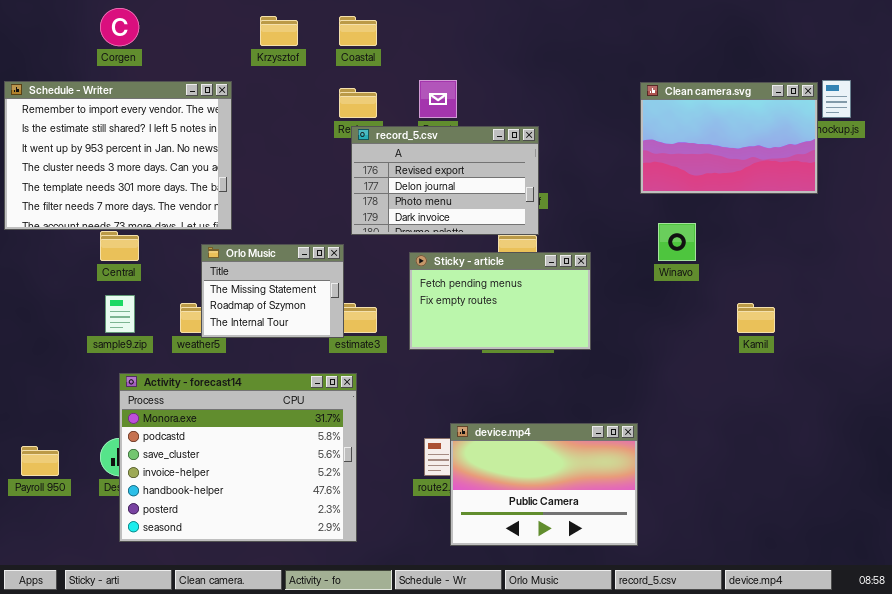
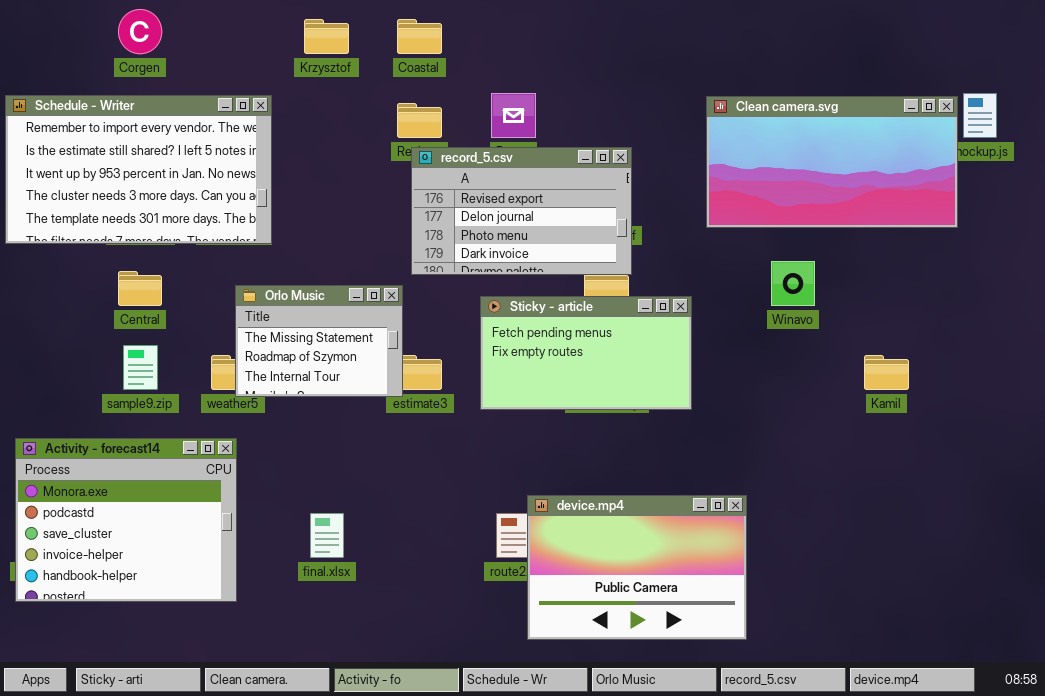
Schedule - Writer: [4,81,232,230] -> [5,95,272,244], resized
Clean camera.svg: [640,82,818,194] -> [706,96,958,228], resized
Activity - forecast14: [119,373,357,542] -> [15,438,237,602], moved, resized

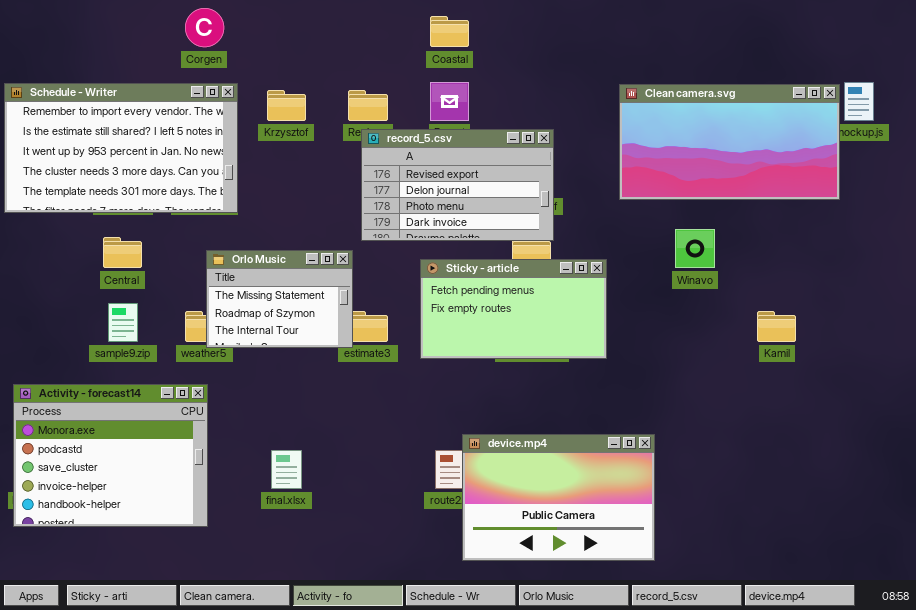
Corgen: [118,9,162,54] -> [185,8,224,47], moved
Krzysztof: [304,19,349,54] -> [267,90,306,121], moved
Coastal: [397,19,442,54] -> [430,16,469,47], moved

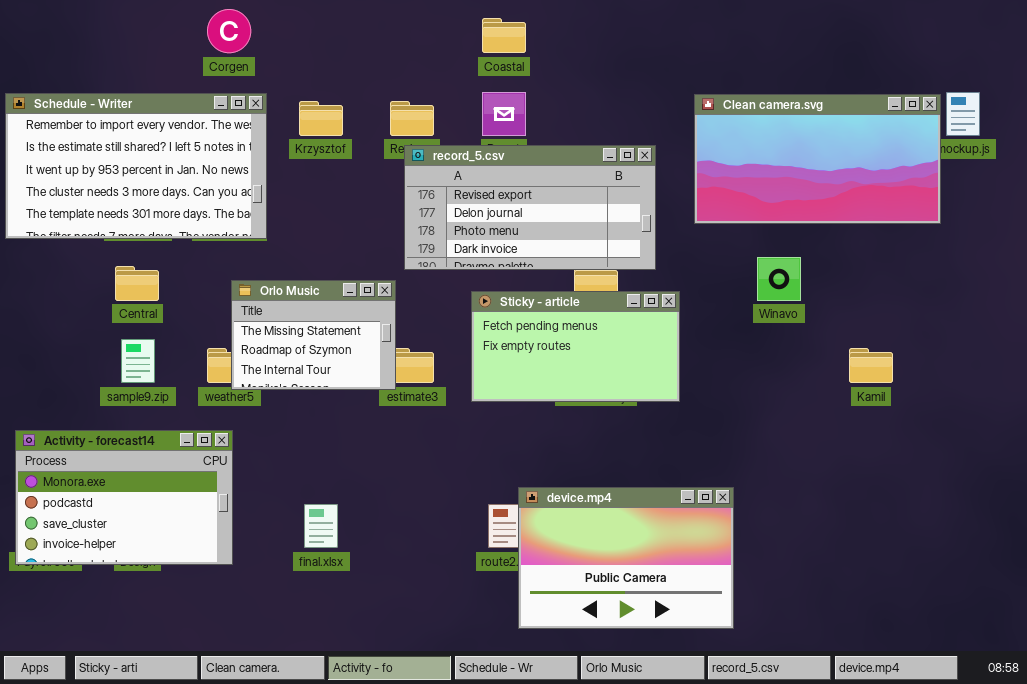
record_5.csv: [361,129,554,241] -> [404,145,656,270], resized
Activity - forecast14: [13,384,208,527] -> [15,430,233,565], resized

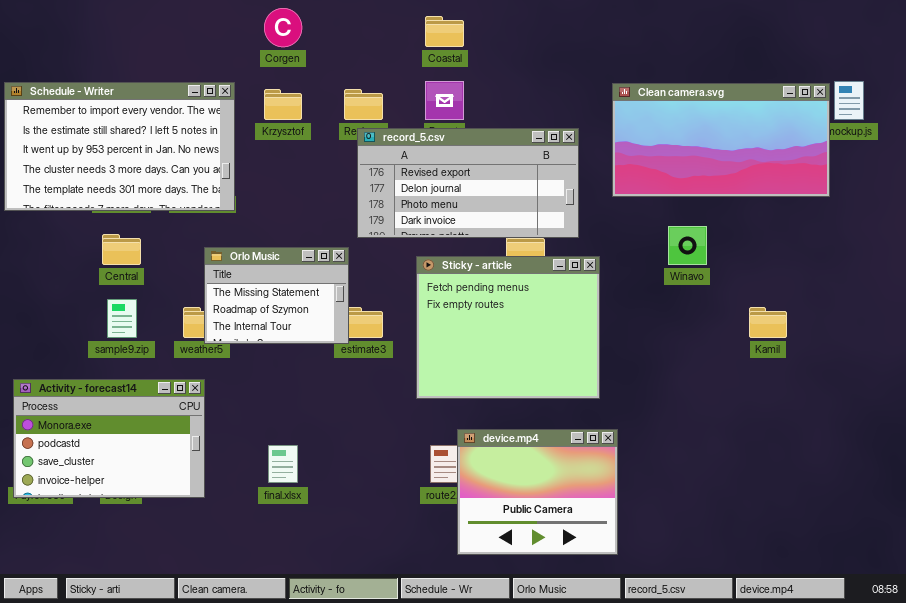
Corgen: [207,9,251,53] -> [264,8,302,47], moved
Sticky - article: [471,291,680,402] -> [416,256,600,399], resized
device.mp4: [518,487,734,629] -> [457,429,618,555], resized

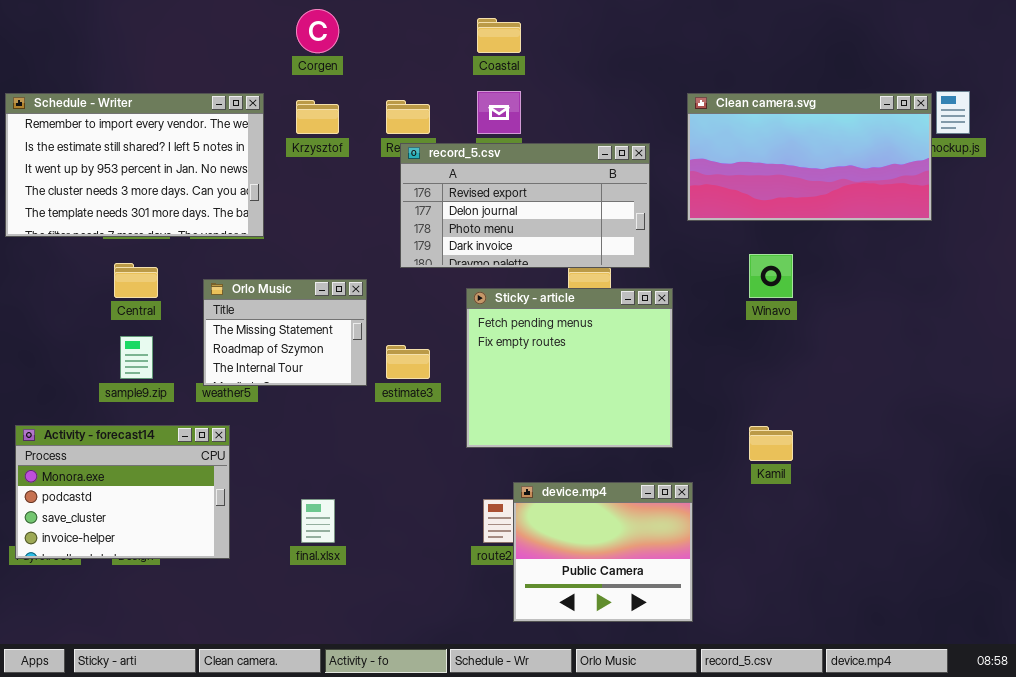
Orlo Music: [204,247,349,344] -> [203,279,367,386], moved
Kamil: [749,307,787,338] -> [749,426,793,461], moved

